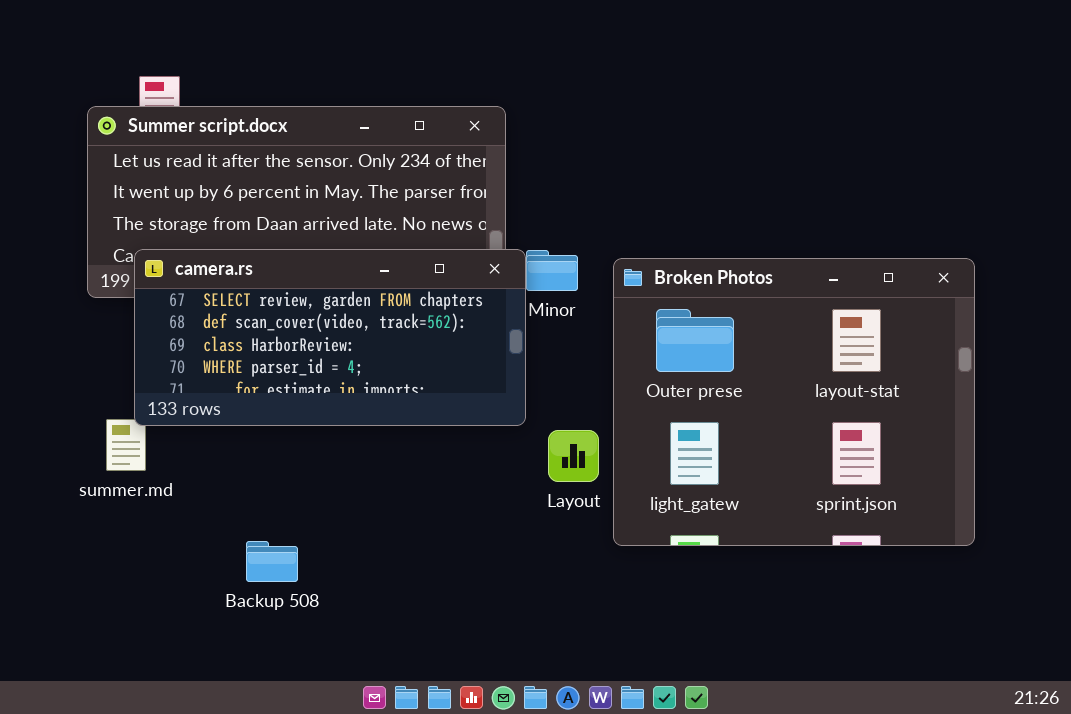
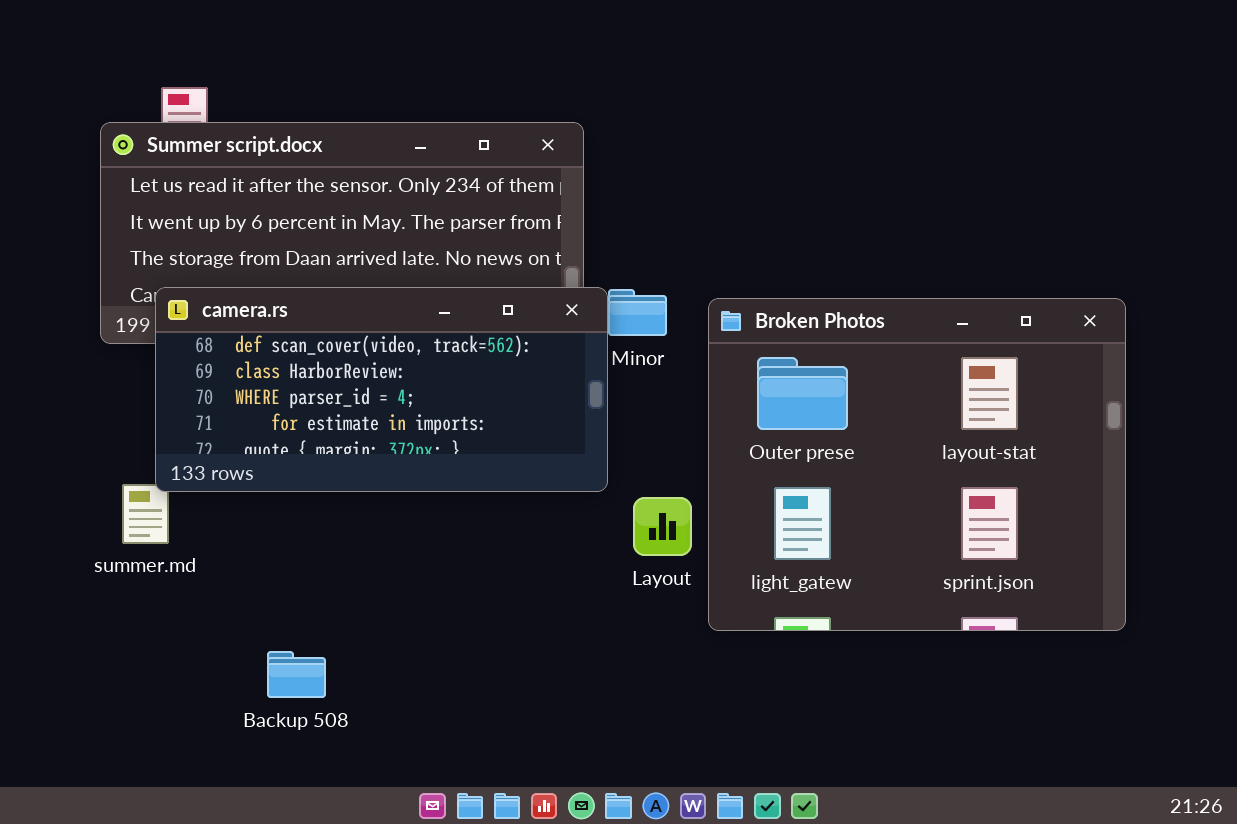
camera.rs: [134,249,526,426] -> [155,287,608,492], scrolled down 1 row
Backup 508: [246,541,298,582] -> [267,651,326,698], moved

